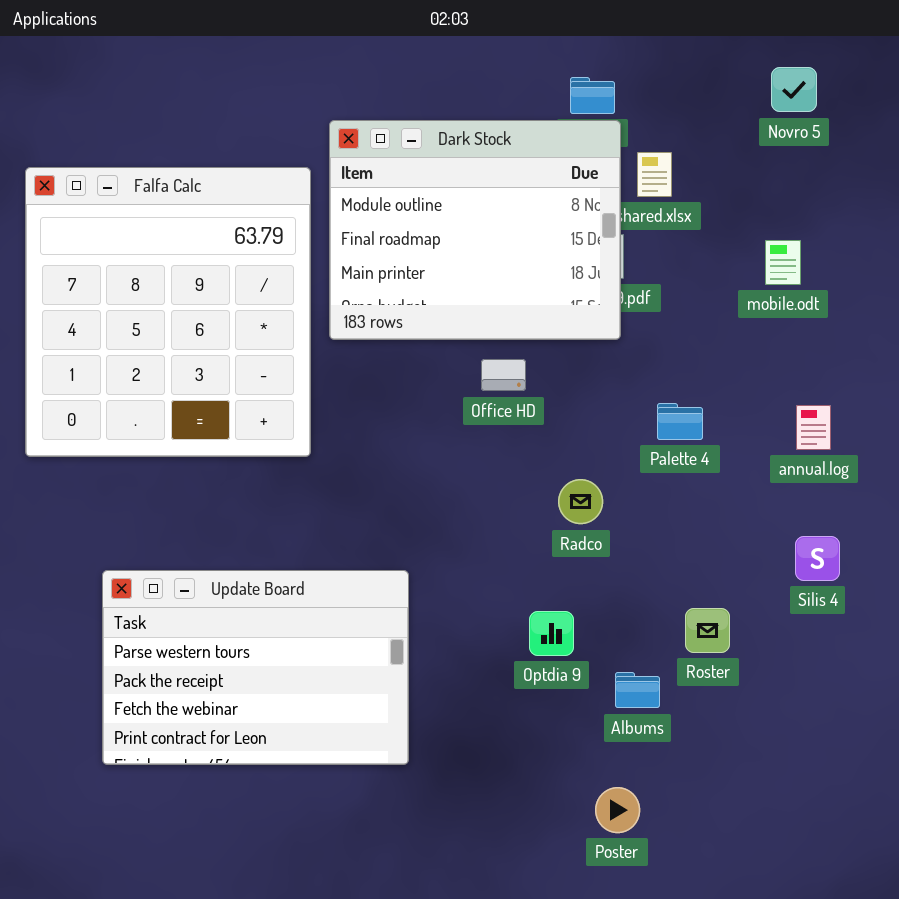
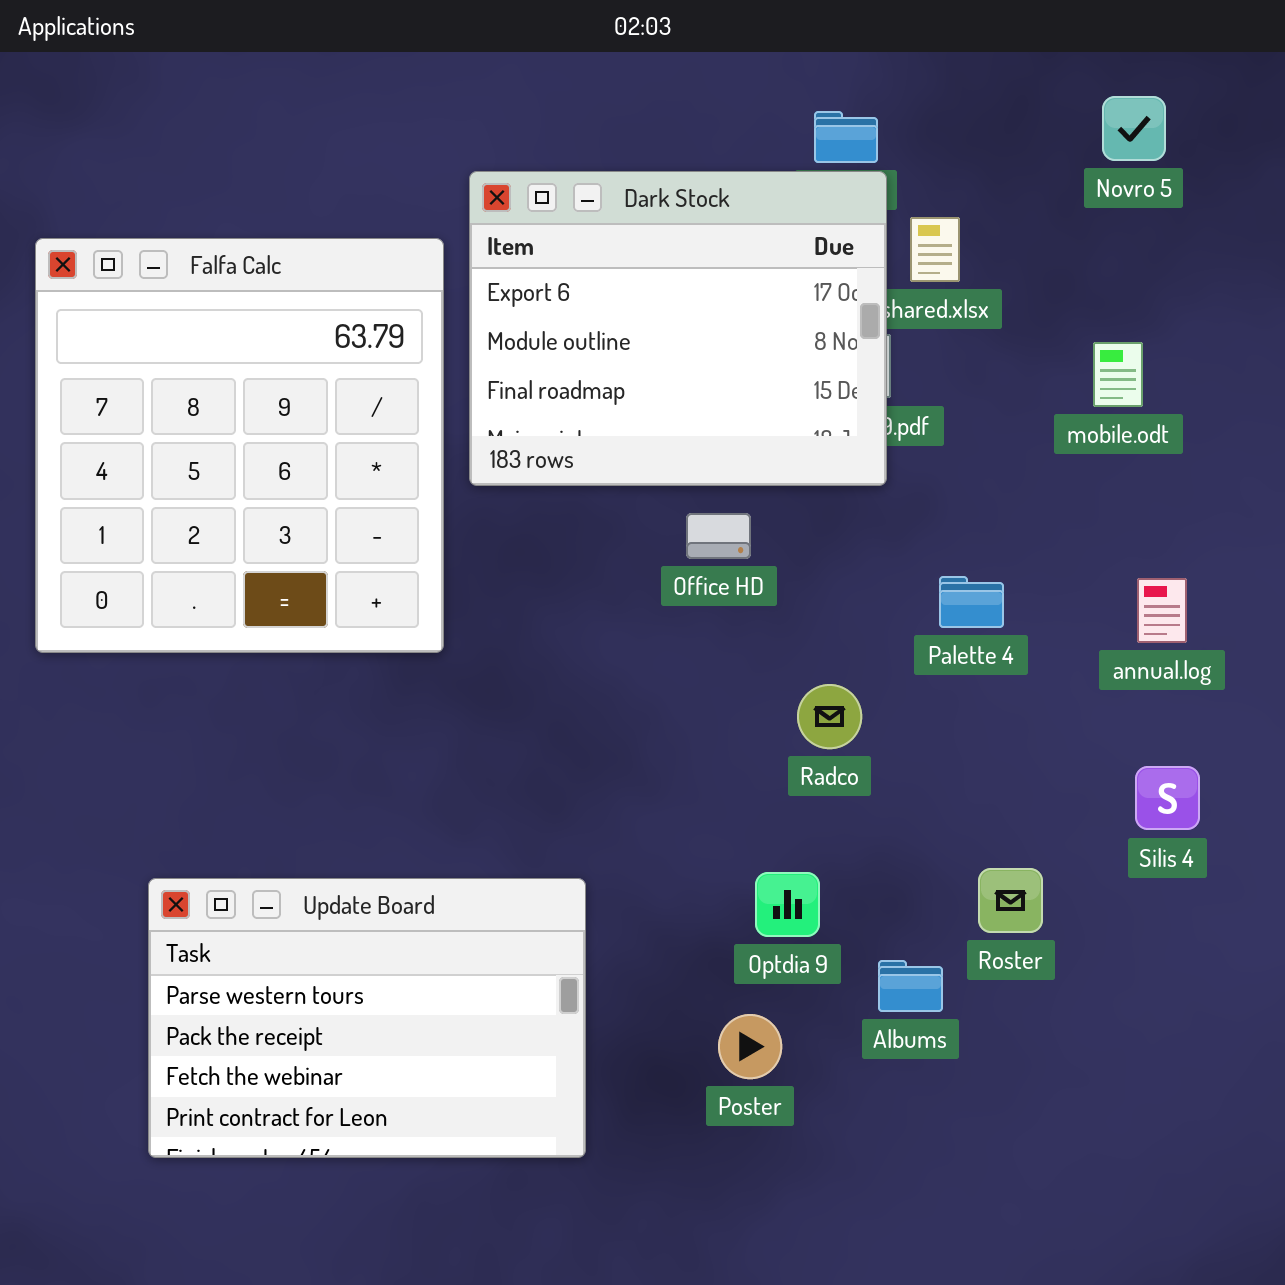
Dark Stock: [329,120,621,340] -> [469,171,887,486], scrolled up 1 row
Update Board: [102,570,409,765] -> [148,878,586,1158], moved
Poster: [595,787,640,833] -> [718,1014,782,1079], moved

